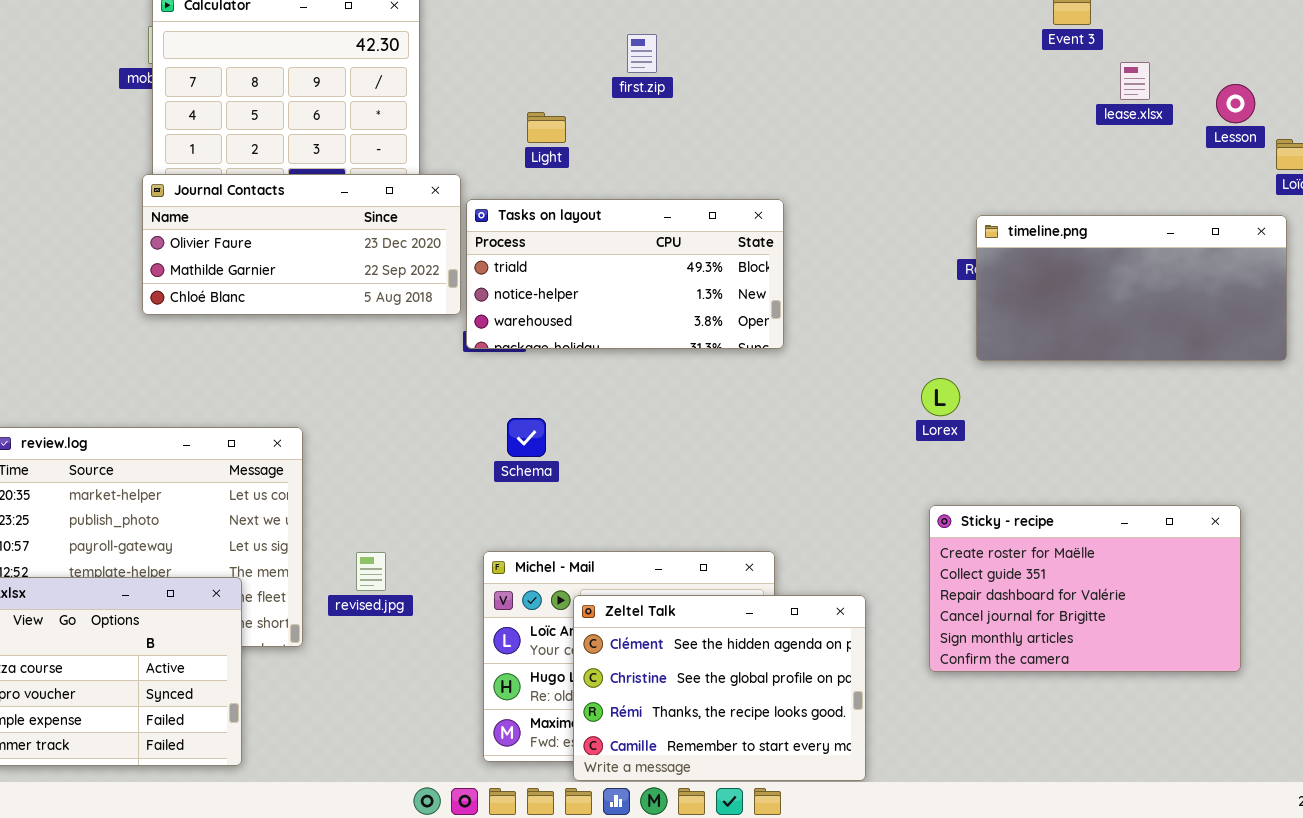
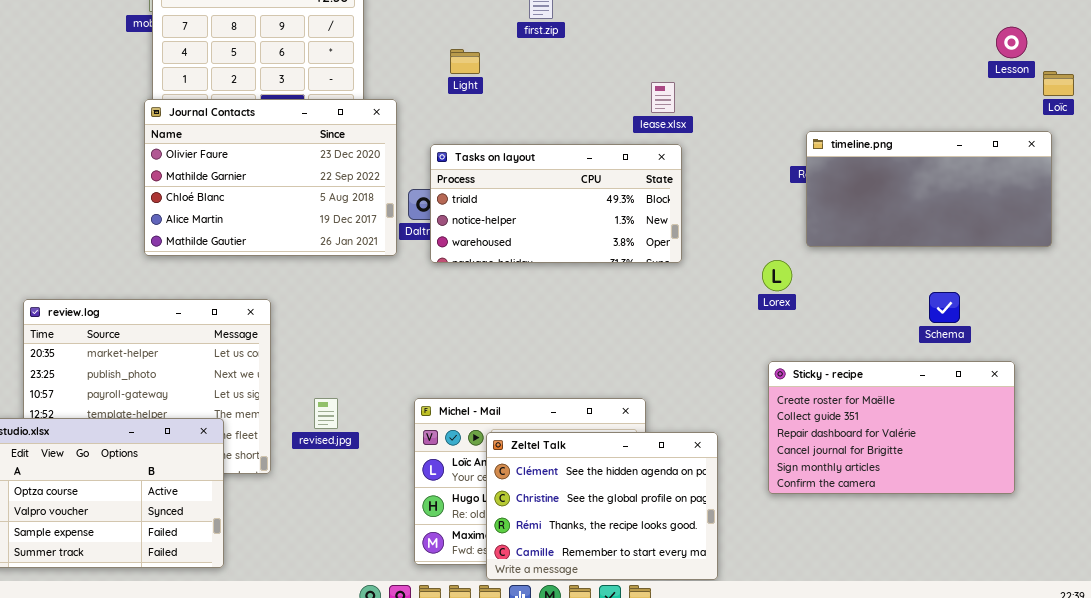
lease.xlsx: [1120,62,1150,100] -> [651,82,675,113], moved
Journal Contacts: [142,174,461,315] -> [144,99,397,256], resized
Tasks on layout: [466,199,784,349] -> [430,144,682,263], moved
Schema: [507,418,546,457] -> [929,292,960,323], moved

